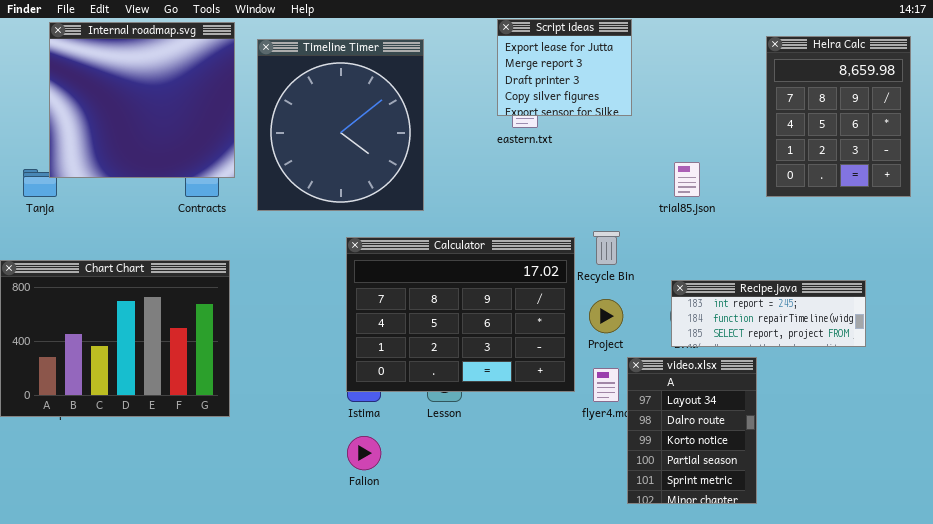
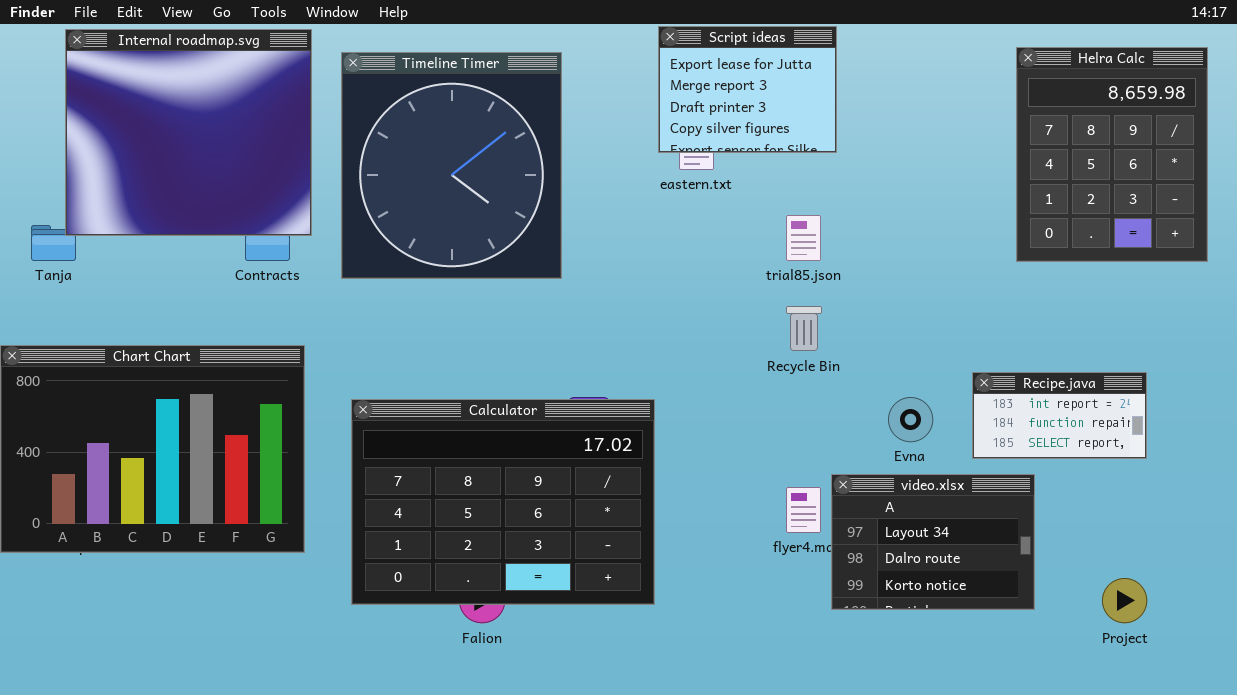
trial85.json: [674,162,700,197] -> [786,215,821,261], moved
Calculator: [346,237,575,392] -> [351,399,655,605], moved
Recipe.java: [671,280,866,347] -> [972,372,1147,459], resized
Project: [589,299,623,333] -> [1102,578,1147,623], moved
video.xlsx: [627,357,757,504] -> [831,474,1035,610], resized

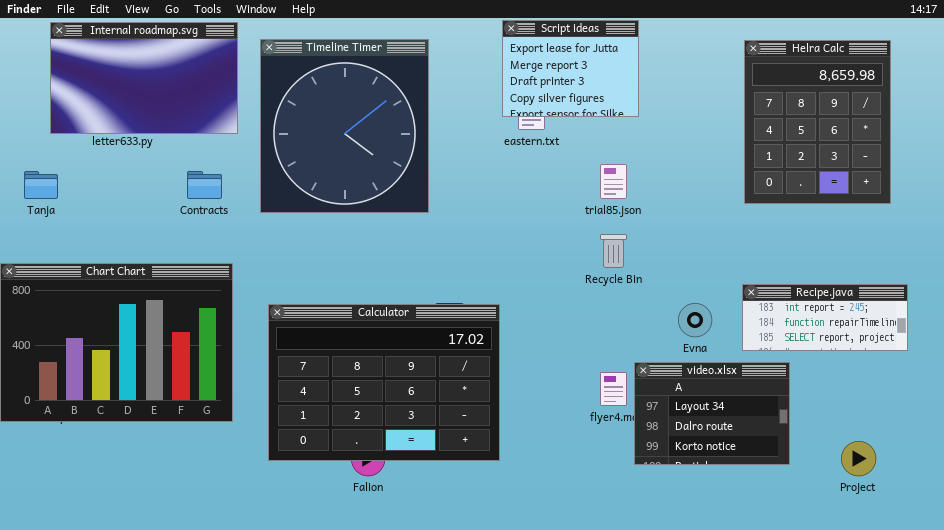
Internal roadmap.svg: [65,29,312,236] -> [50,22,238,134], resized
Helra Calc: [1016,47,1208,262] -> [744,40,891,204], moved
Recipe.java: [972,372,1147,459] -> [742,284,908,351], resized

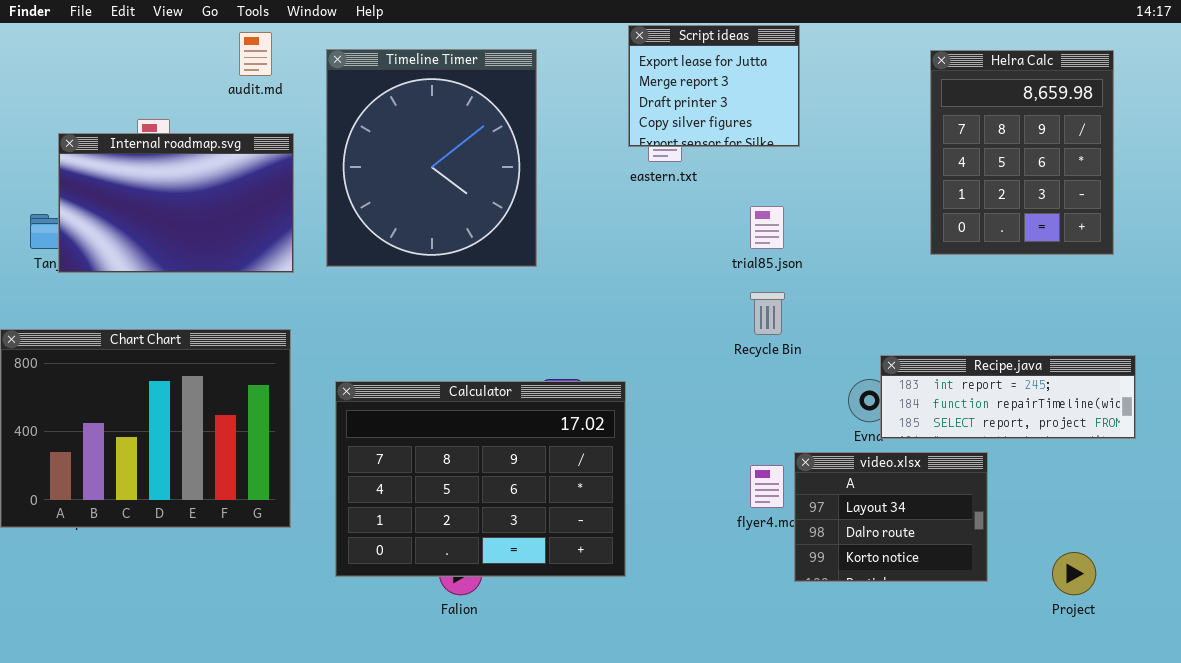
Internal roadmap.svg: [50,22,238,134] -> [58,133,294,273], moved
Recipe.java: [742,284,908,351] -> [880,355,1136,439], resized

